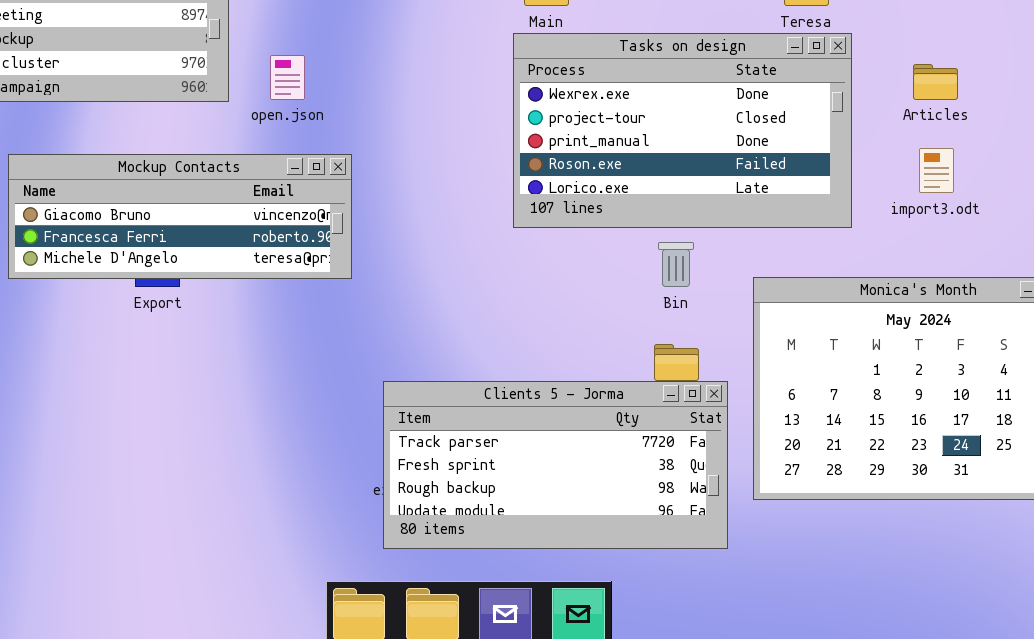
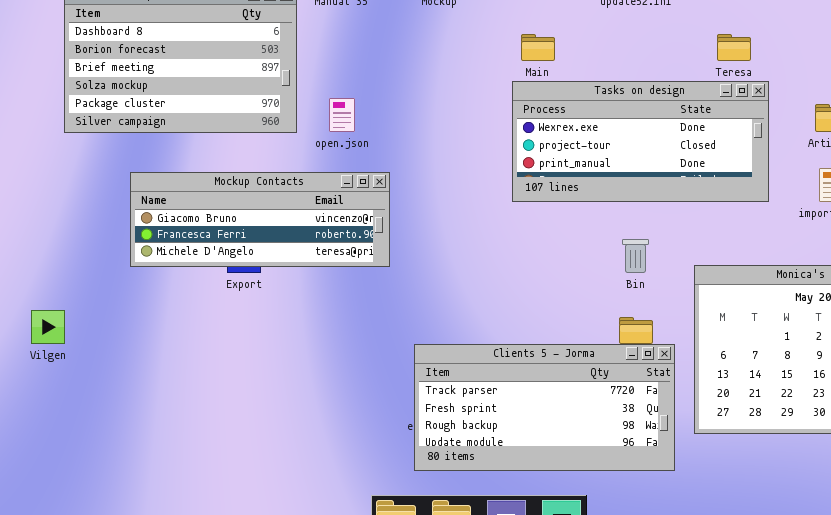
Tasks on design: [513,33,852,228] -> [512,81,769,202], resized

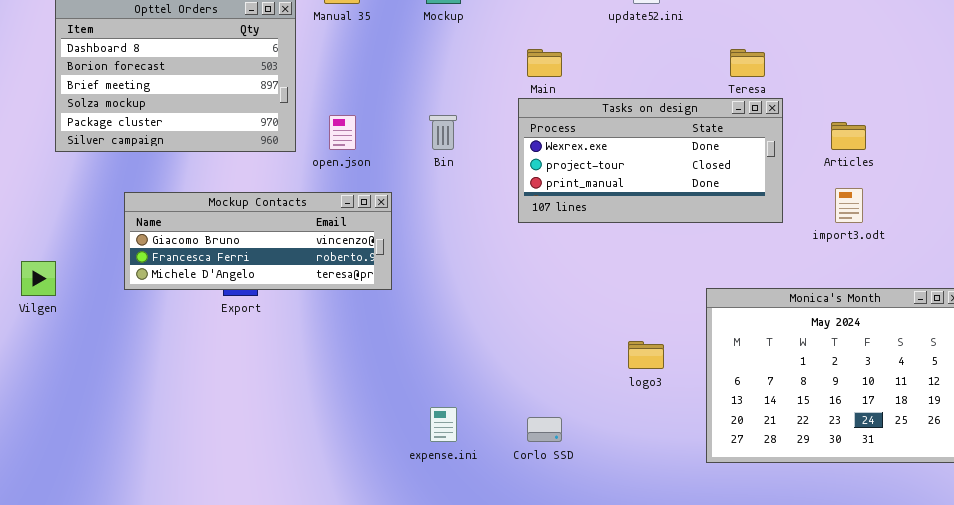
Bin: [622,239,649,273] -> [429,115,457,150], moved
Vilgen: [31,310,65,344] -> [21,261,56,296], moved
Clients 5 - Jorma: [414,344,675,471] -> none, closed

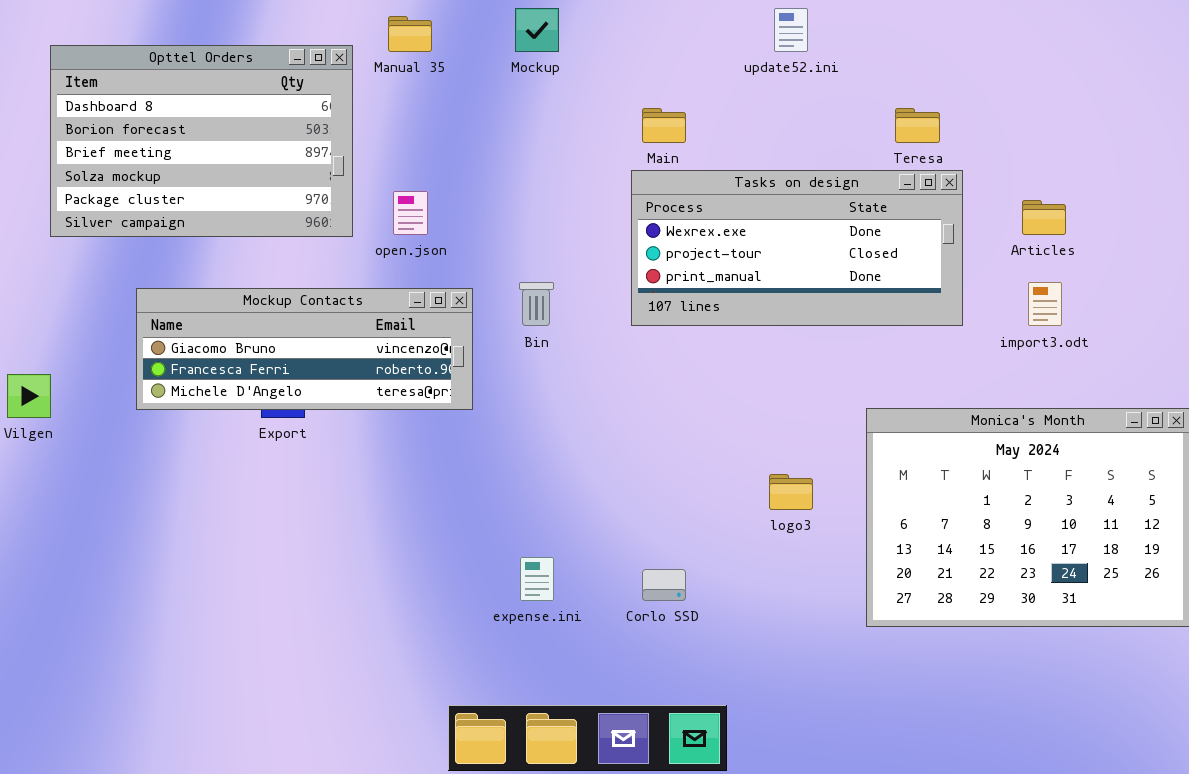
Bin: [429,115,457,150] -> [519,282,554,326], moved

